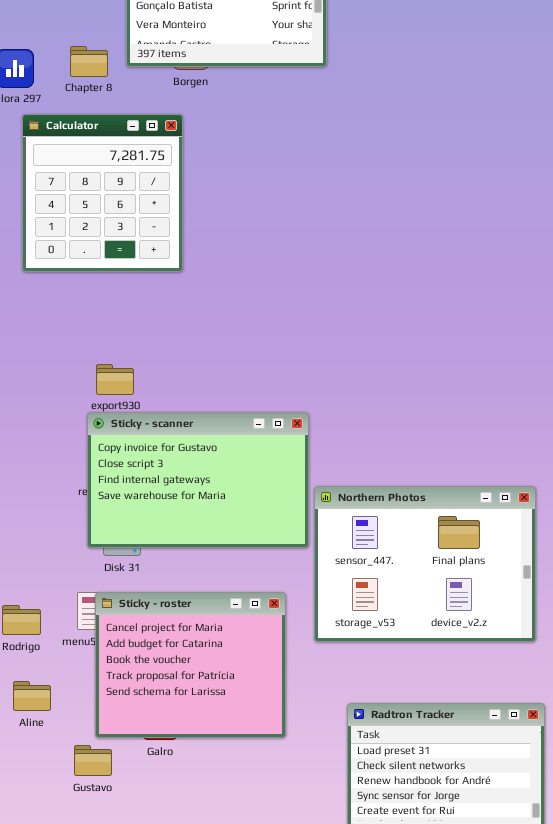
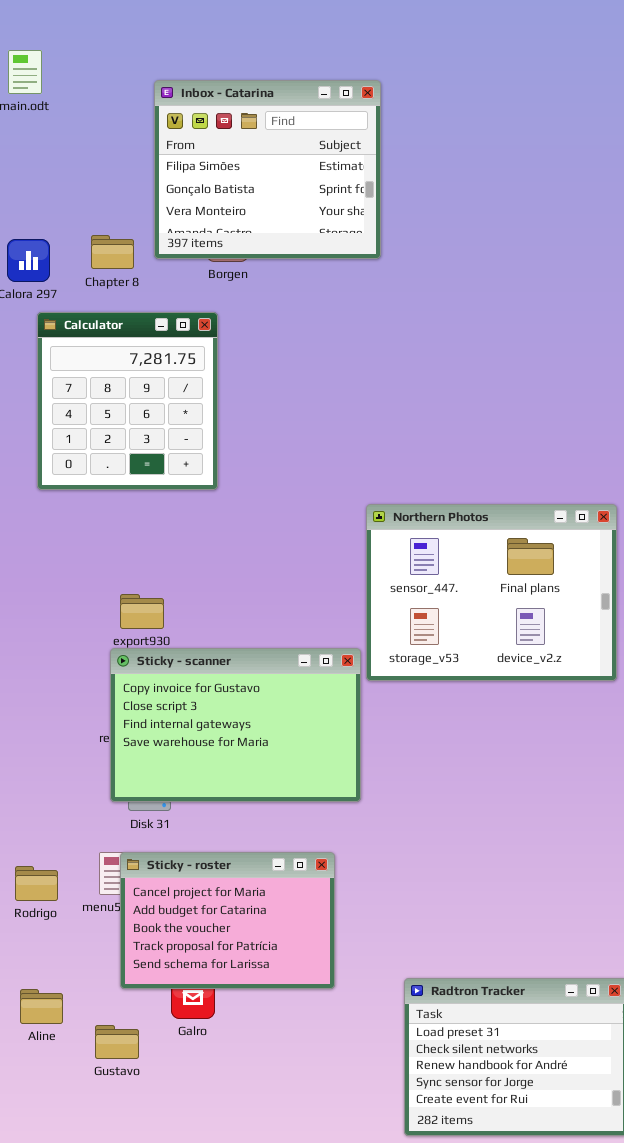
Northern Photos: [314,486,536,642] -> [366,504,617,681], moved
Sticky - roster: [95,592,286,738] -> [120,852,335,989], resized
Aline: [13,681,51,711] -> [20,989,63,1024], moved

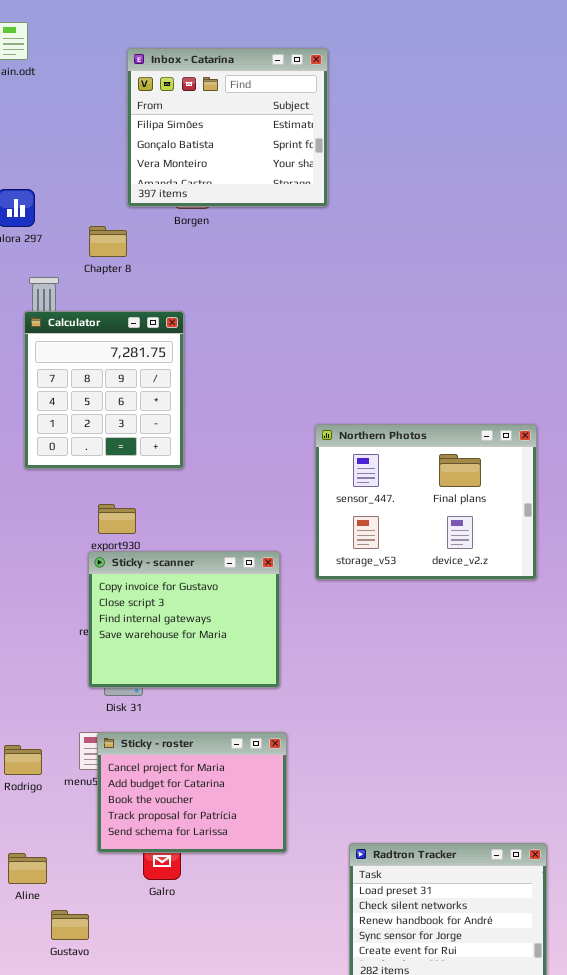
Chapter 8: [91,235,134,269] -> [89,226,127,257], moved
Calculator: [37,312,218,490] -> [24,311,184,469], moved
Sticky - scanner: [110,648,361,802] -> [88,551,280,688], resized
Gustavo: [95,1025,139,1059] -> [51,910,89,940], moved

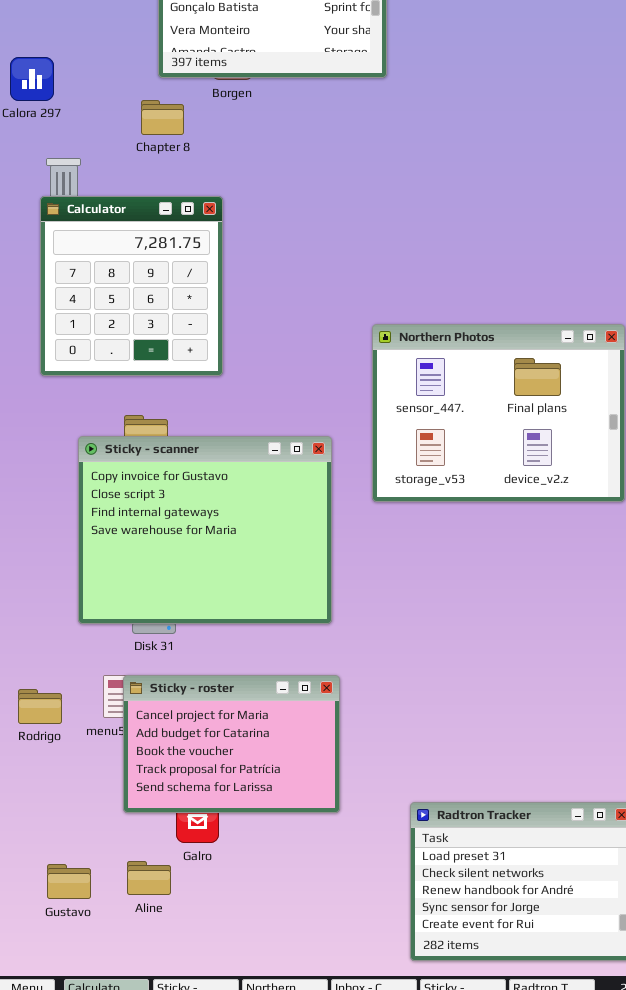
Chapter 8: [89,226,127,257] -> [141,100,184,135], moved
Sticky - scanner: [88,551,280,688] -> [78,436,332,624], resized
Aline: [8,853,47,884] -> [127,861,171,895], moved
Gustavo: [51,910,89,940] -> [47,864,91,899], moved

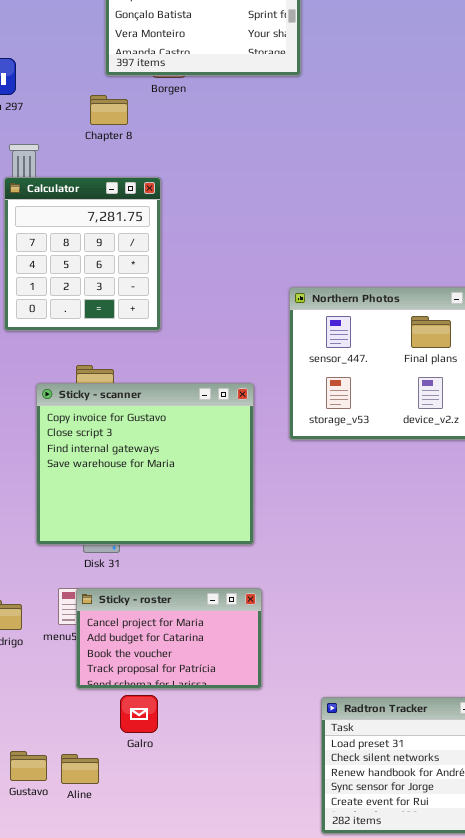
Sticky - roster: [123,675,340,813] -> [76,588,262,689], resized
Aline: [127,861,171,895] -> [61,754,99,784], moved

